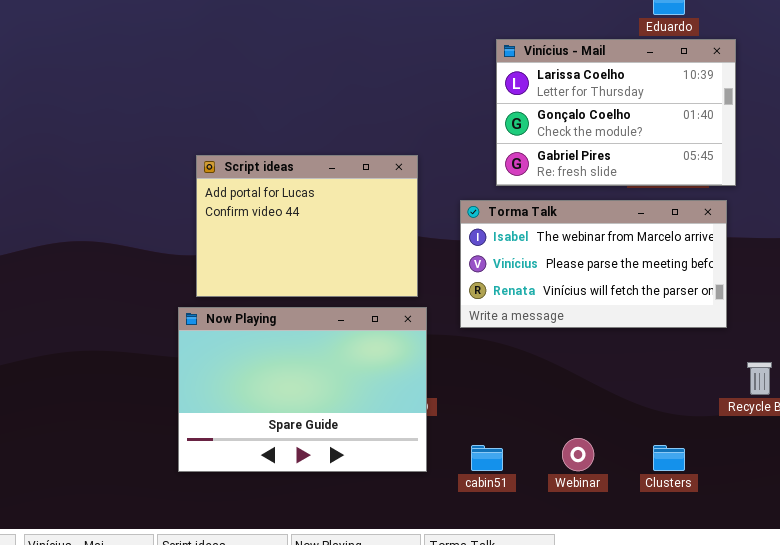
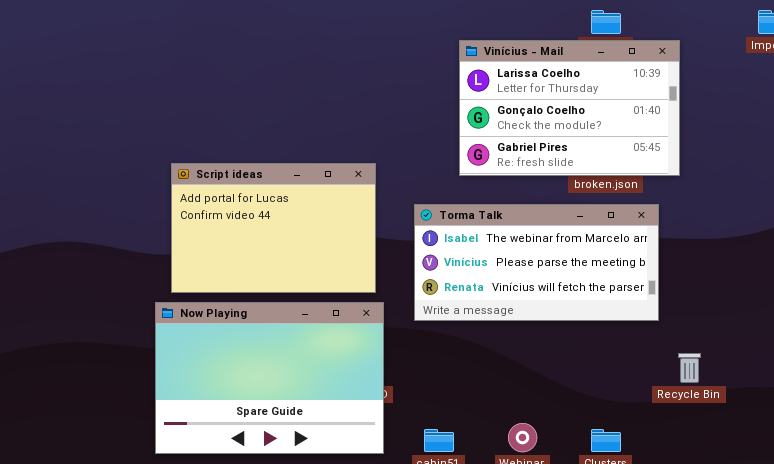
Vinícius - Mail: [496,39,736,186] -> [459,40,680,176], moved

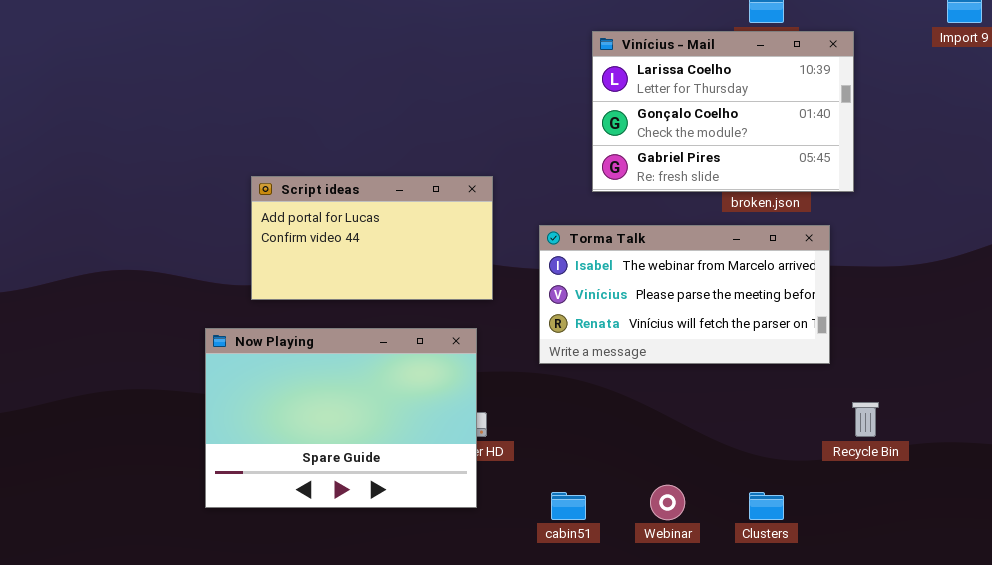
Script ideas: [171,163,376,293] -> [251,176,493,300], resized
Now Playing: [155,302,384,454] -> [205,328,477,508], moved

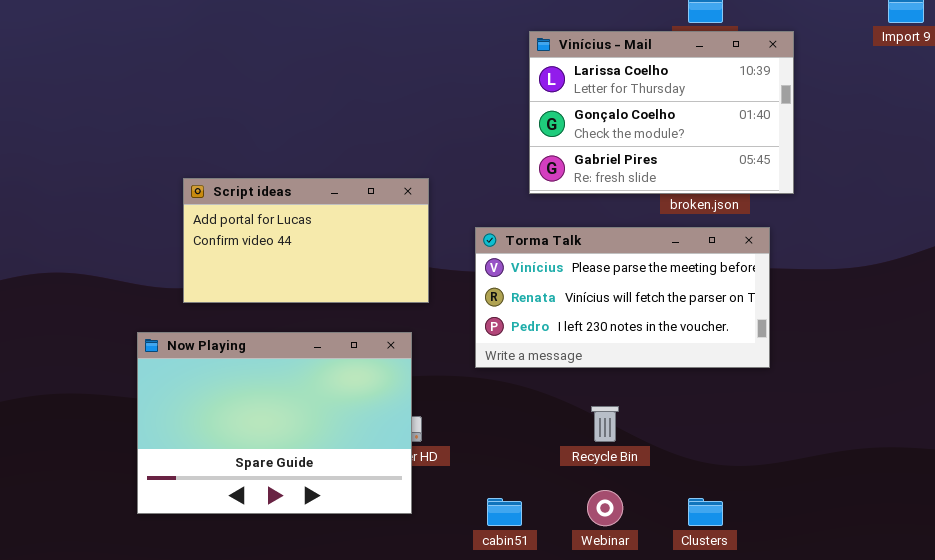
Torma Talk: [539,225,830,364] -> [475,227,770,368], scrolled down 1 row
Recycle Bin: [852,402,879,437] -> [591,406,619,442], moved

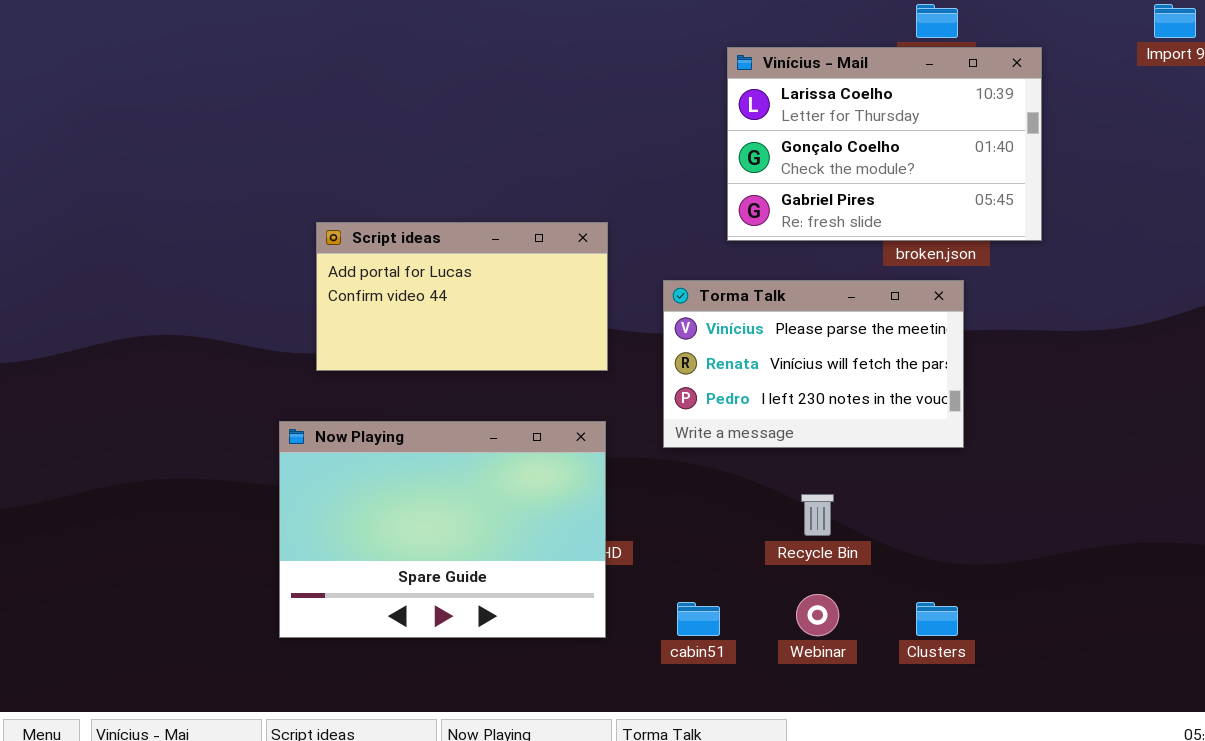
Torma Talk: [475,227,770,368] -> [663,280,964,448], resized
Now Playing: [137,332,412,514] -> [279,421,606,638], moved

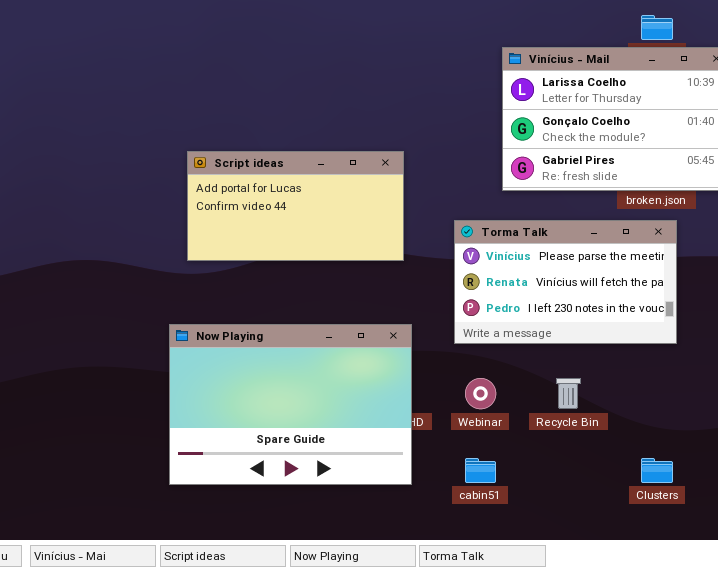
Script ideas: [316,222,608,371] -> [187,151,404,261], moved
Webinar: [796,594,839,636] -> [465,378,496,409], moved

